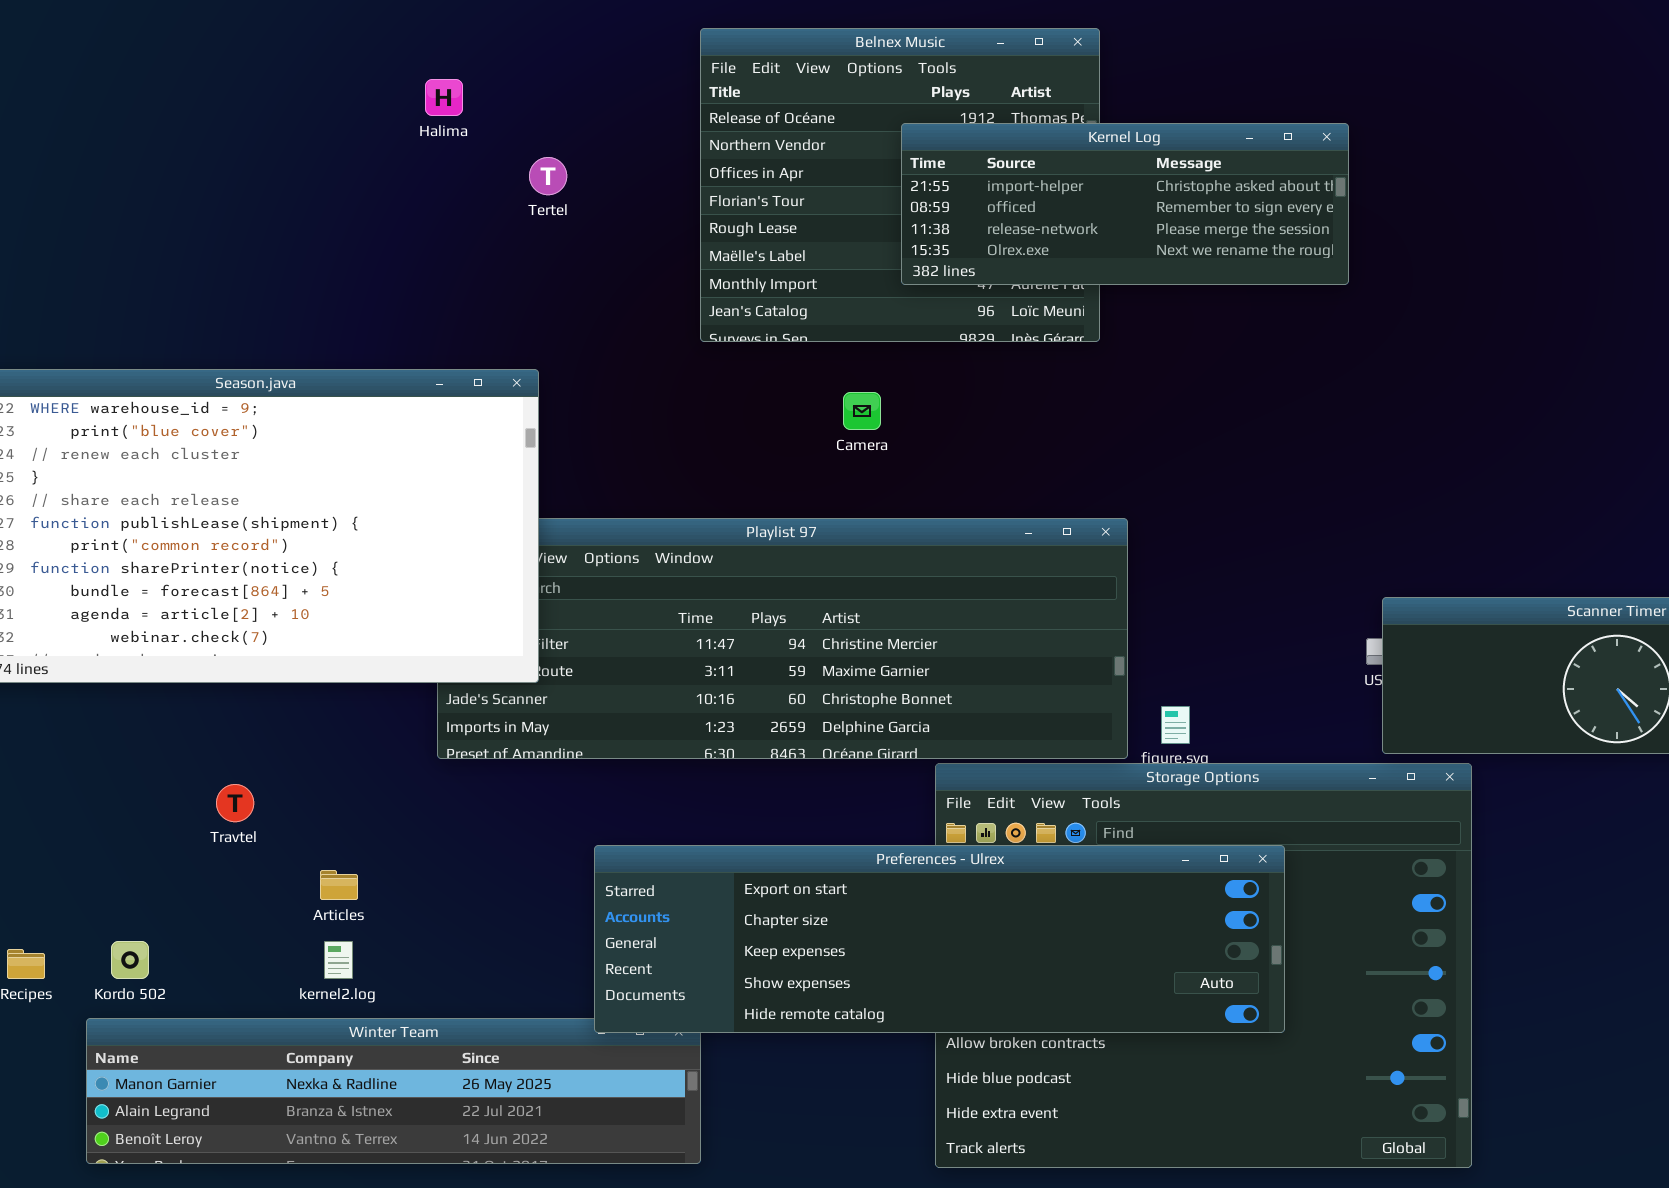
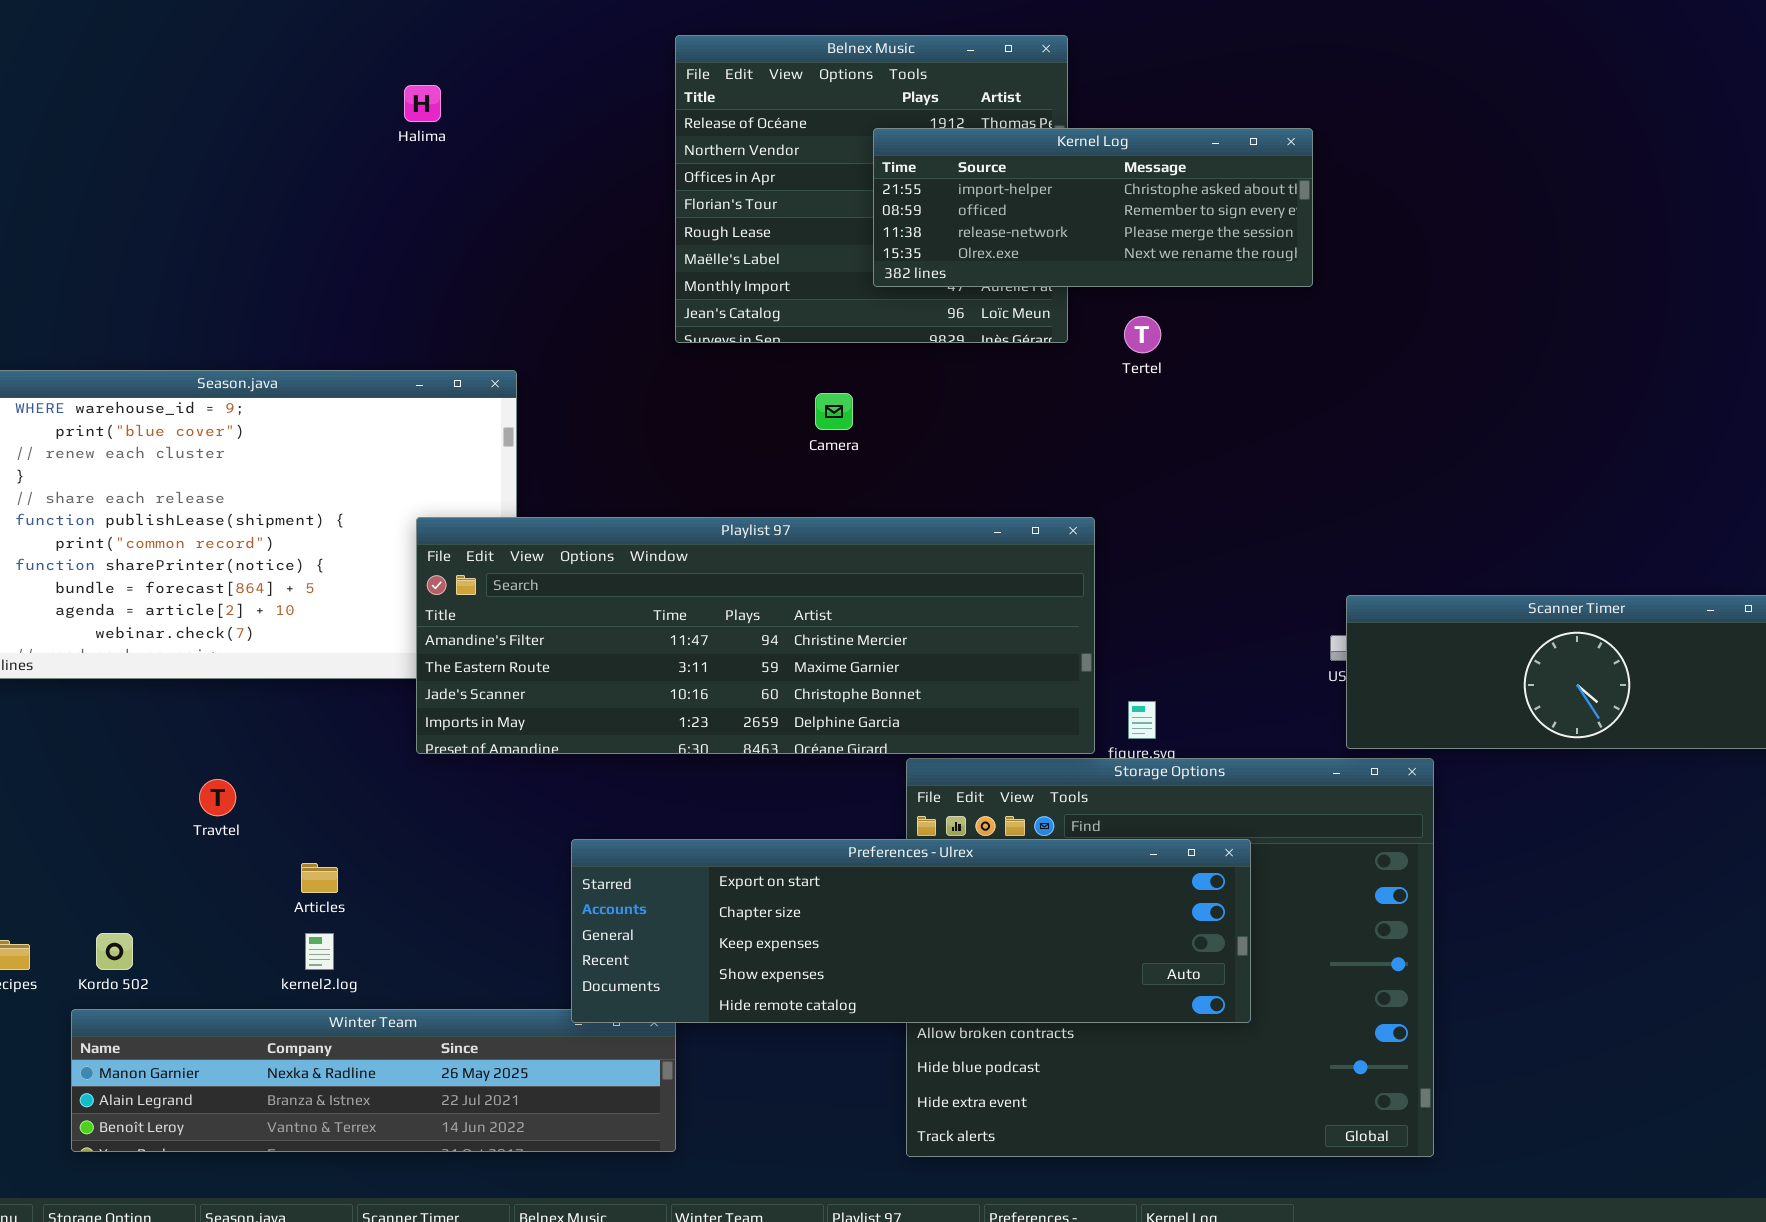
Tertel: [529,157,567,195] -> [1124,316,1161,353], moved
Playlist 97: [437,518,1128,759] -> [416,517,1095,754], raised

